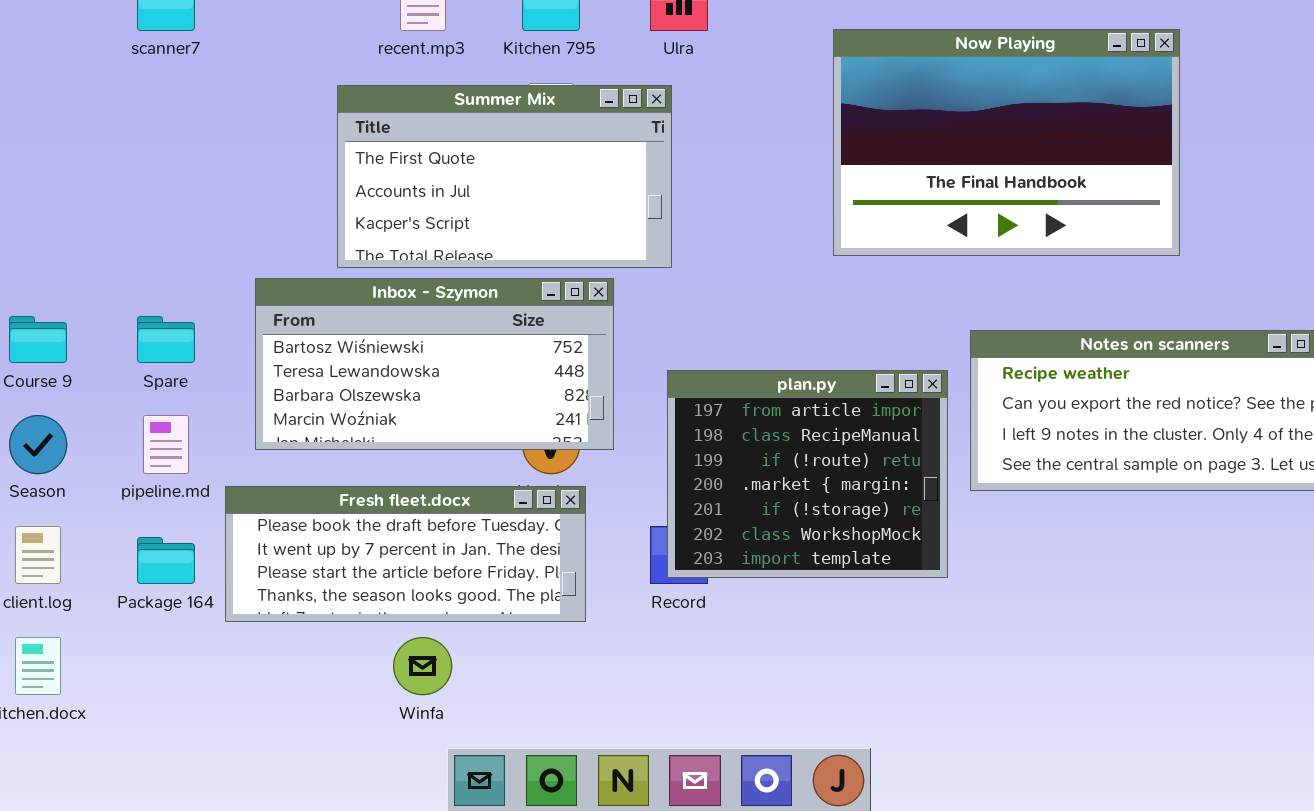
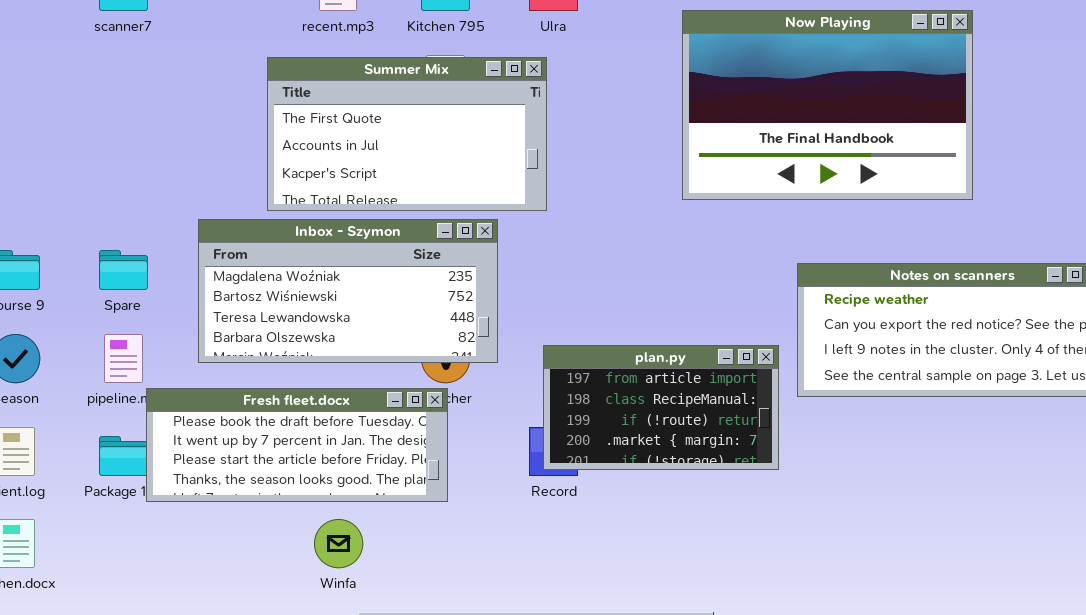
Inbox - Szymon: [255,278,614,450] -> [198,219,498,363], scrolled up 1 row
plan.py: [667,370,948,578] -> [543,345,779,470], resized
Fresh fleet.docx: [225,486,586,622] -> [146,388,448,502], moved

